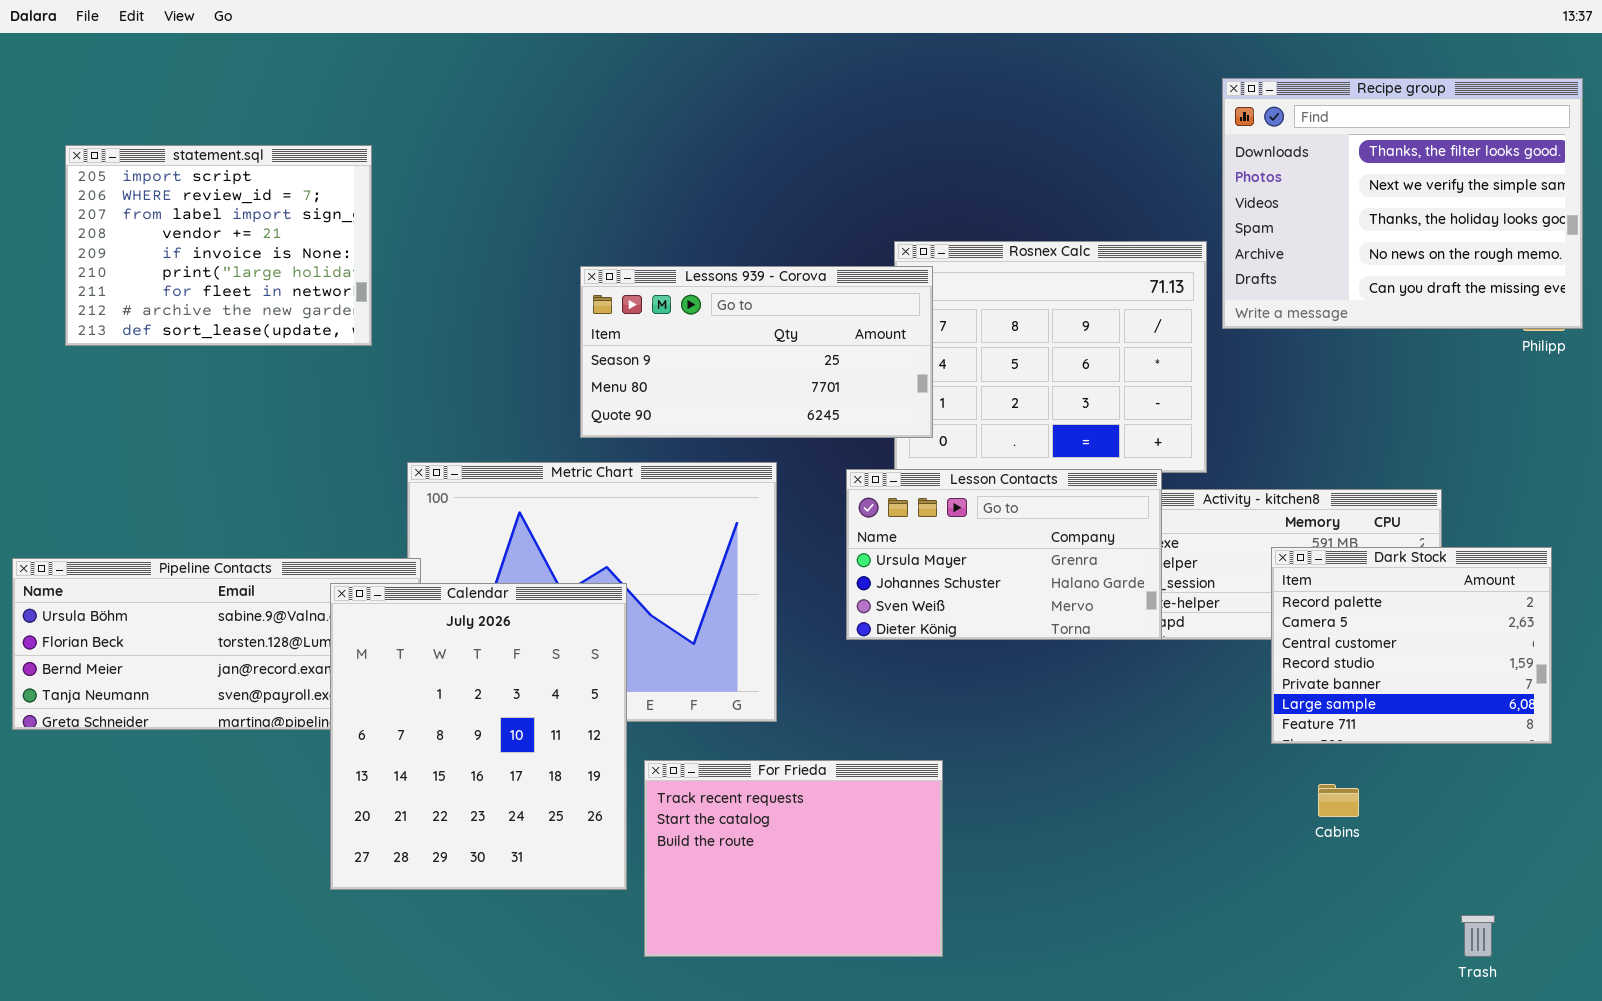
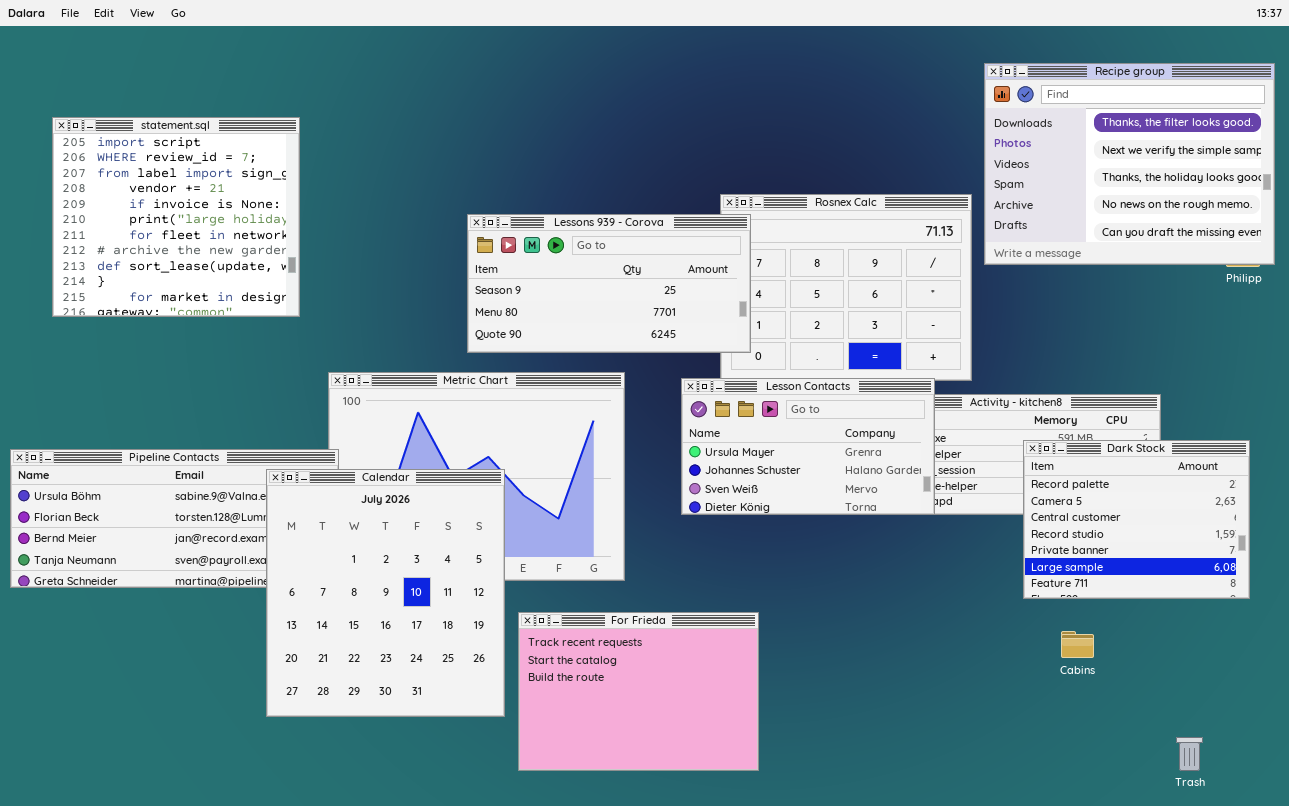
statement.sql: [65,145,372,346] -> [52,117,300,317], resized

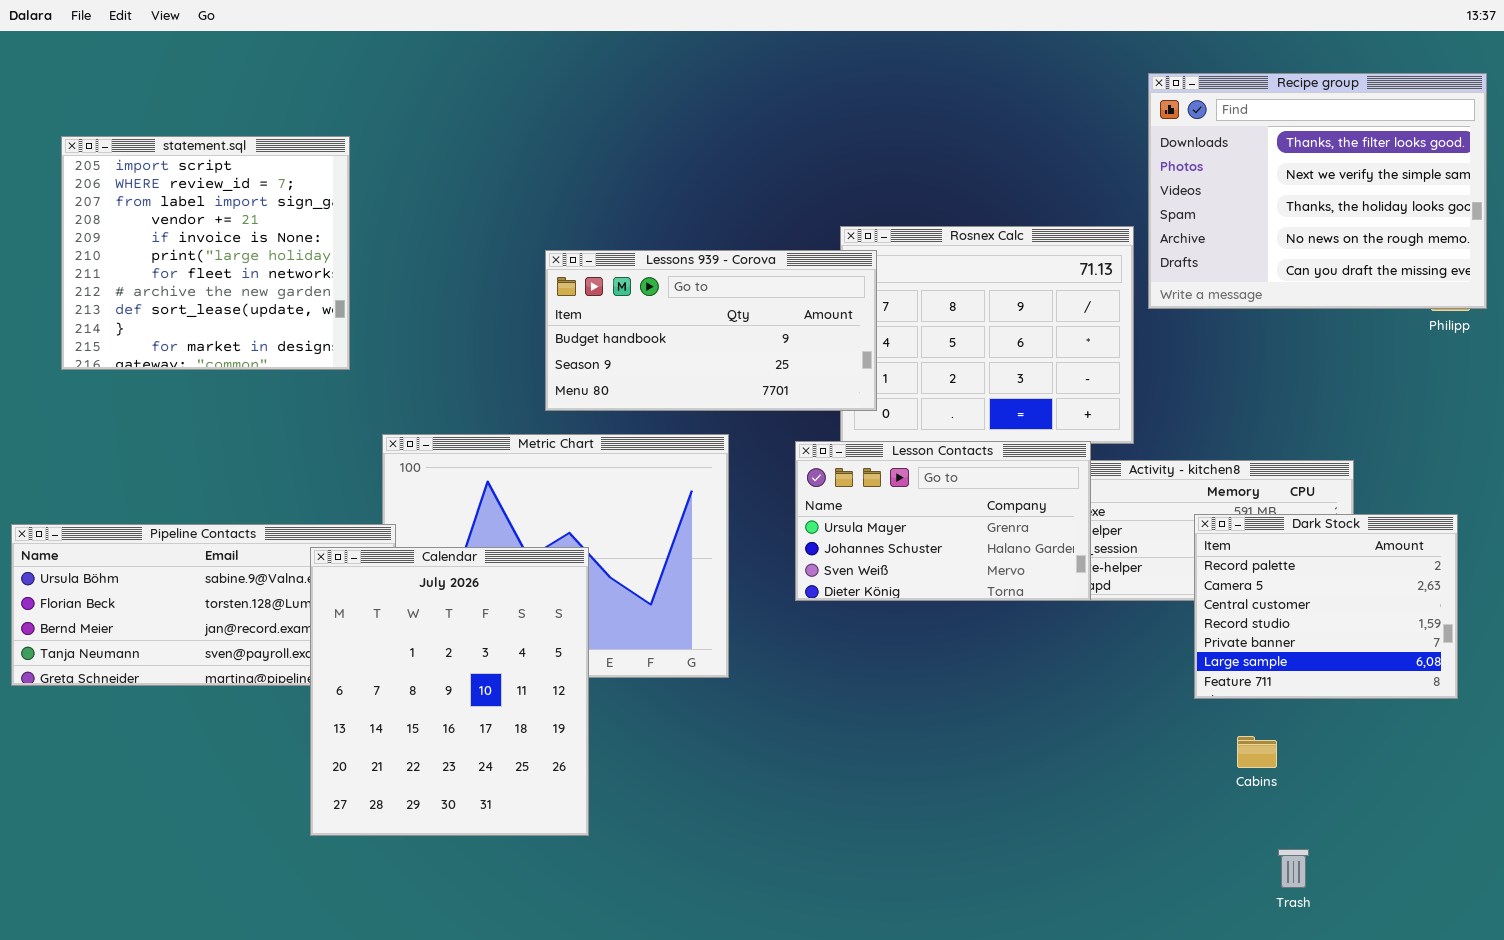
Lessons 939 - Corova: [467,214,751,353] -> [545,250,877,411], scrolled up 1 row
For Frieda: [518,612,759,771] -> none, closed
Trash: [1176,737,1203,771] -> [1278,849,1309,888], moved

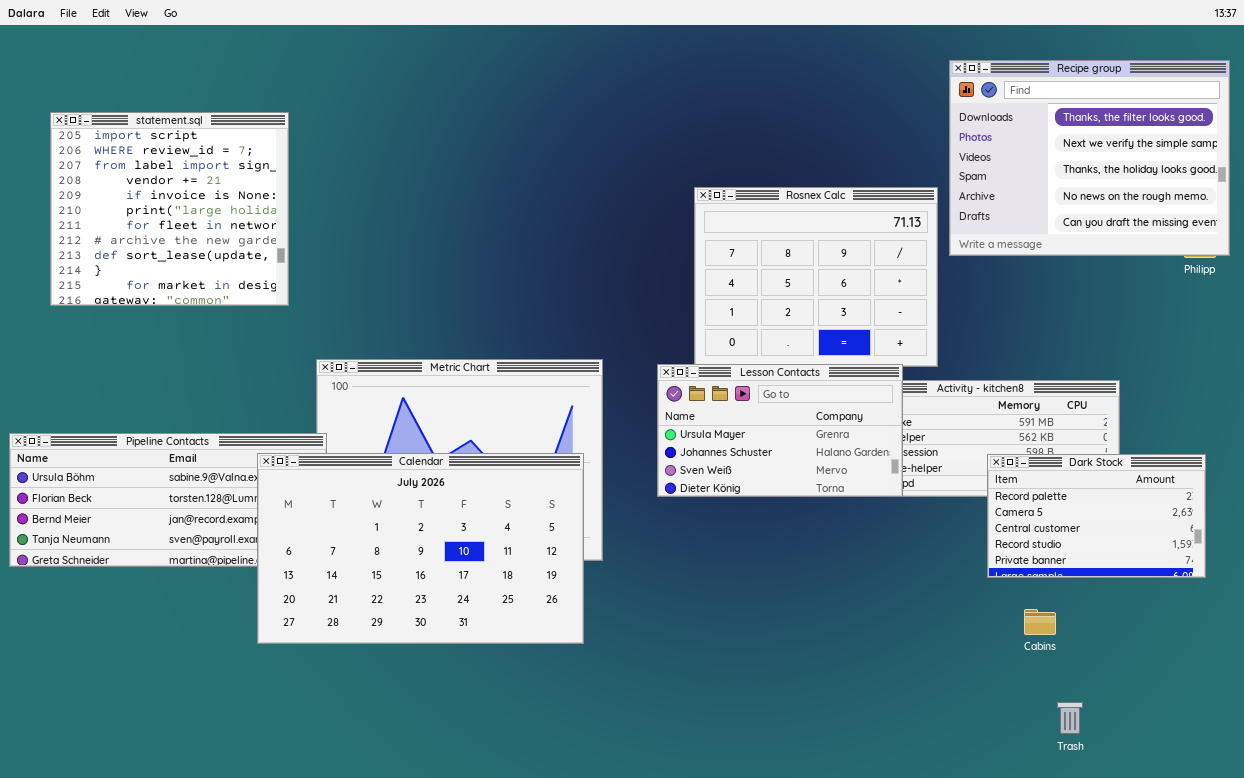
Lessons 939 - Corova: [545,250,877,411] -> none, closed
Dark Stock: [1194,514,1458,699] -> [987,454,1206,578], resized
Calendar: [310,547,589,836] -> [257,453,584,644], resized

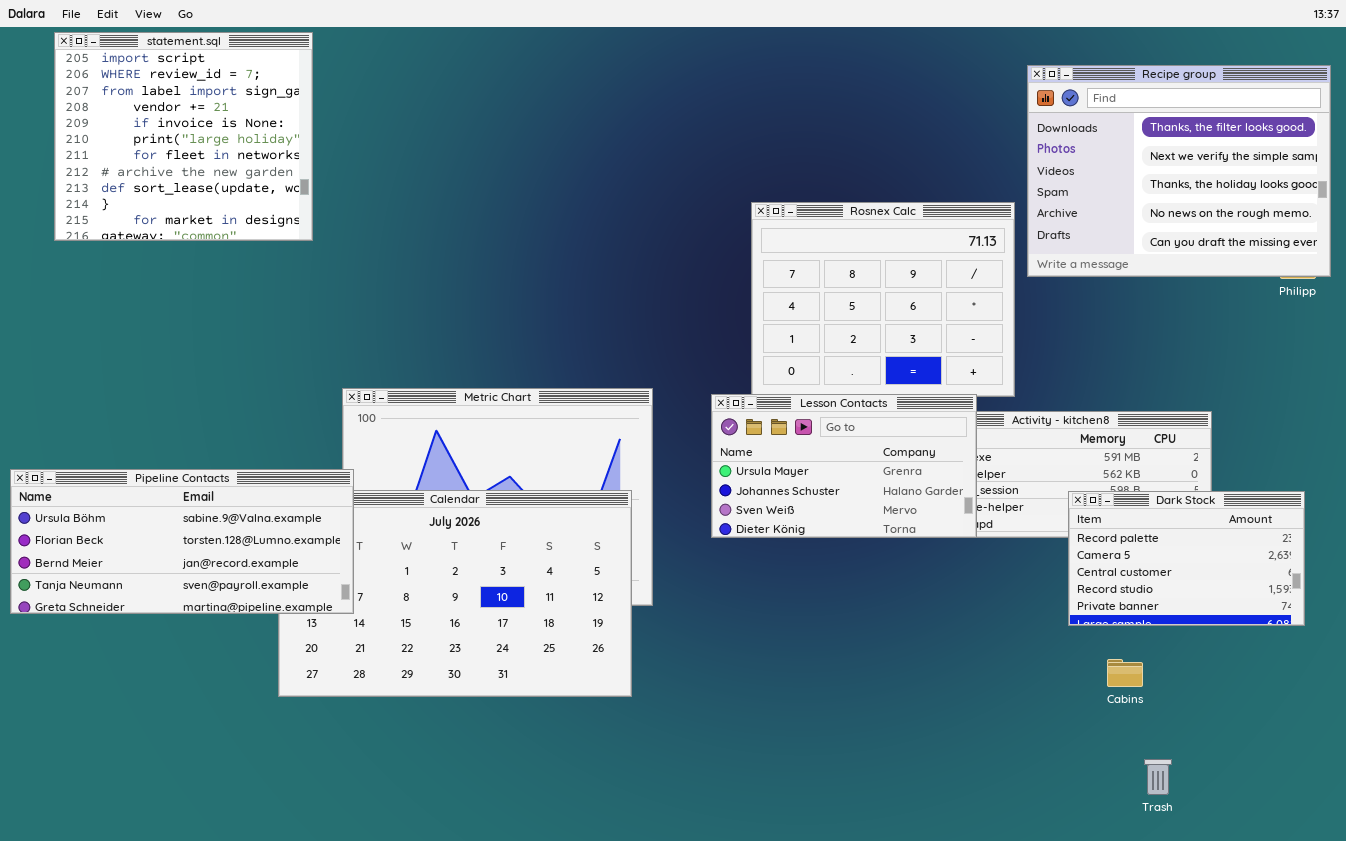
statement.sql: [50,112,289,306] -> [54,32,313,241], moved
Pipeline Contacts: [9,433,327,567] -> [10,469,354,614], raised

